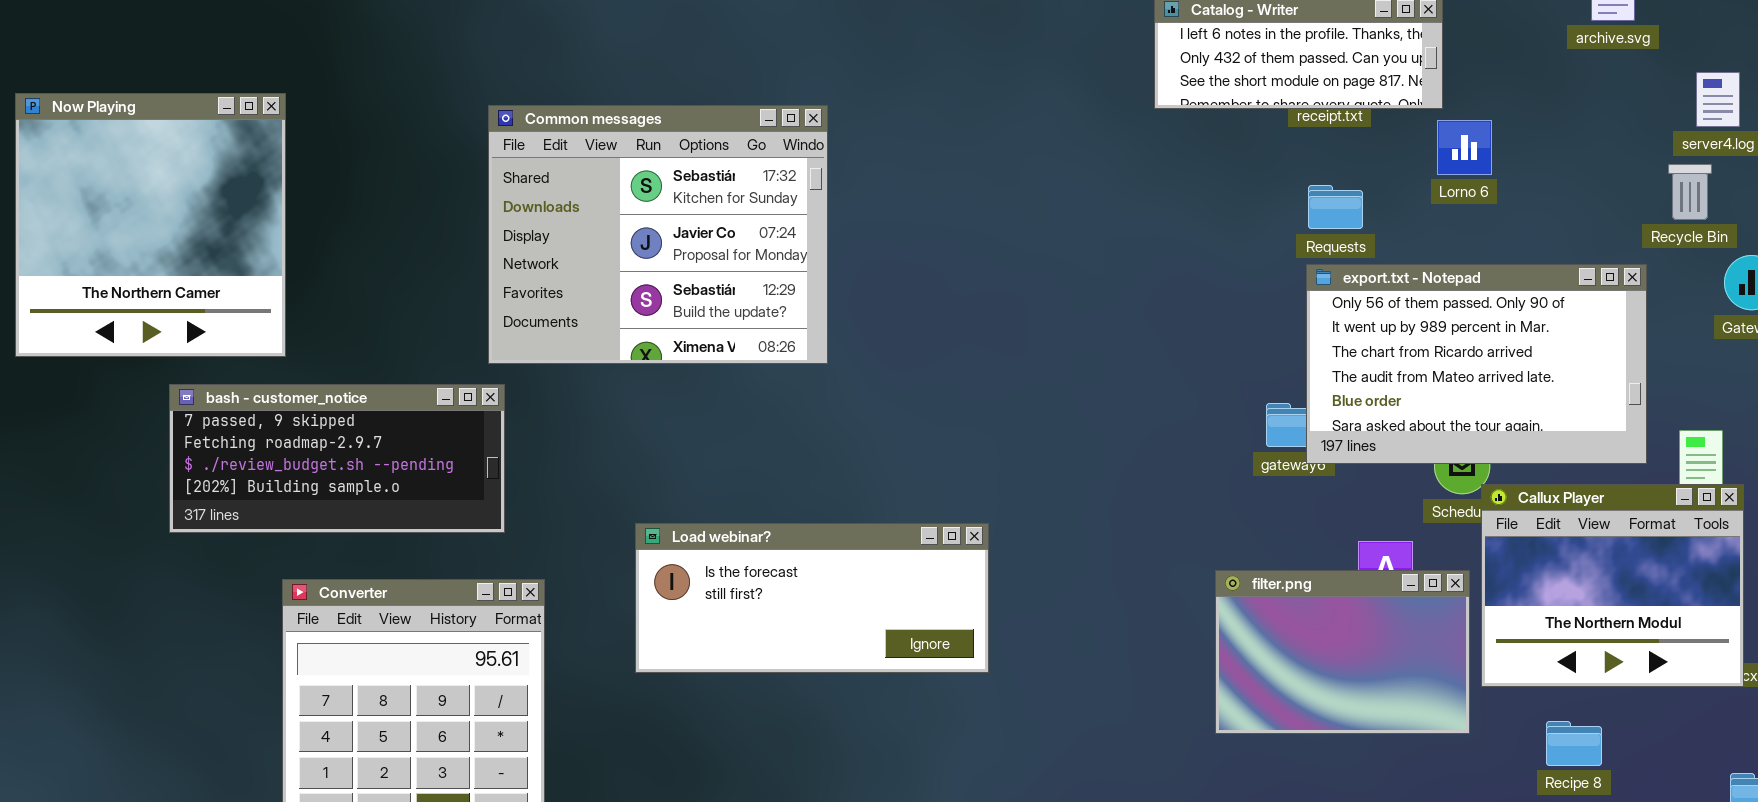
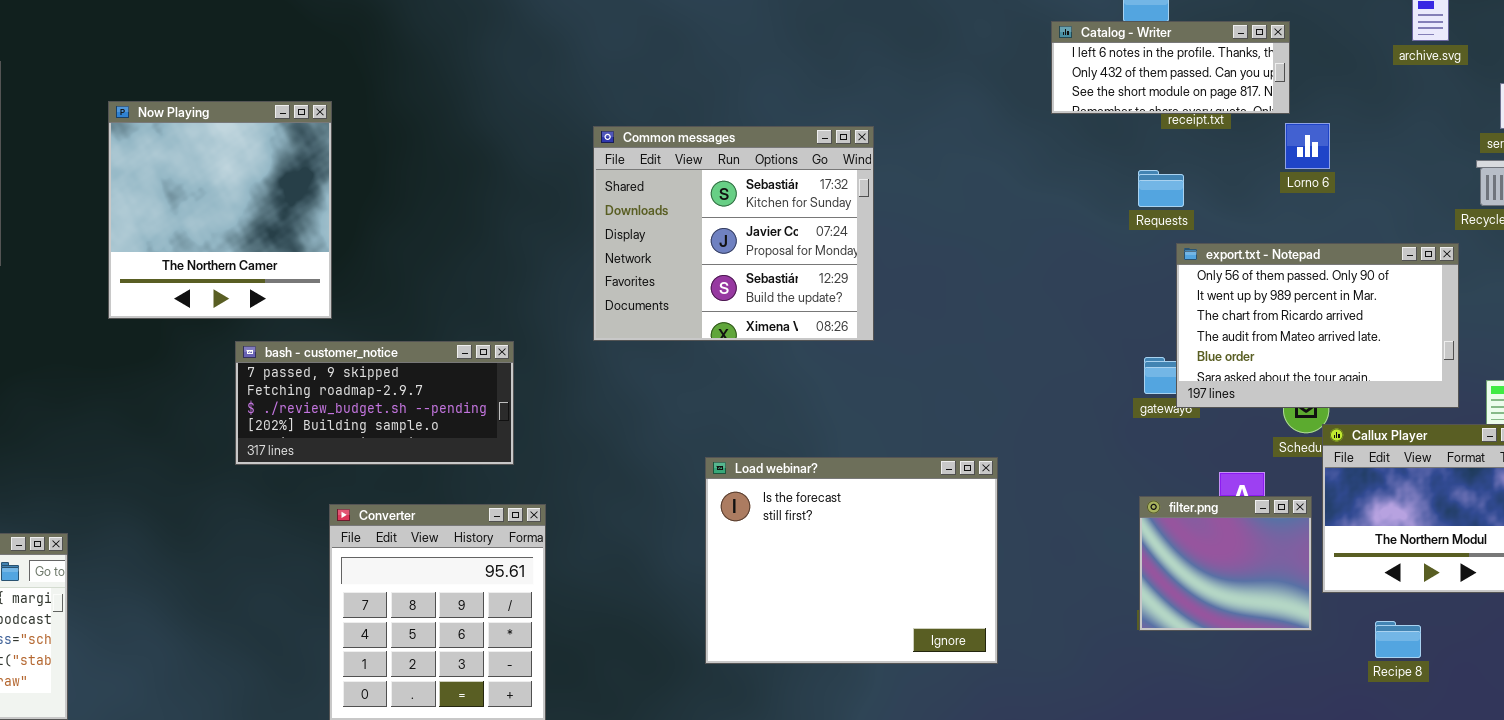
Common messages: [488,105,828,364] -> [593,126,874,341], moved
Requests: [1308,185,1363,229] -> [1138,170,1184,207], moved
Load webinar?: [635,523,989,673] -> [705,457,998,664], moved, resized
filter.png: [1215,570,1470,734] -> [1139,496,1312,631], resized

